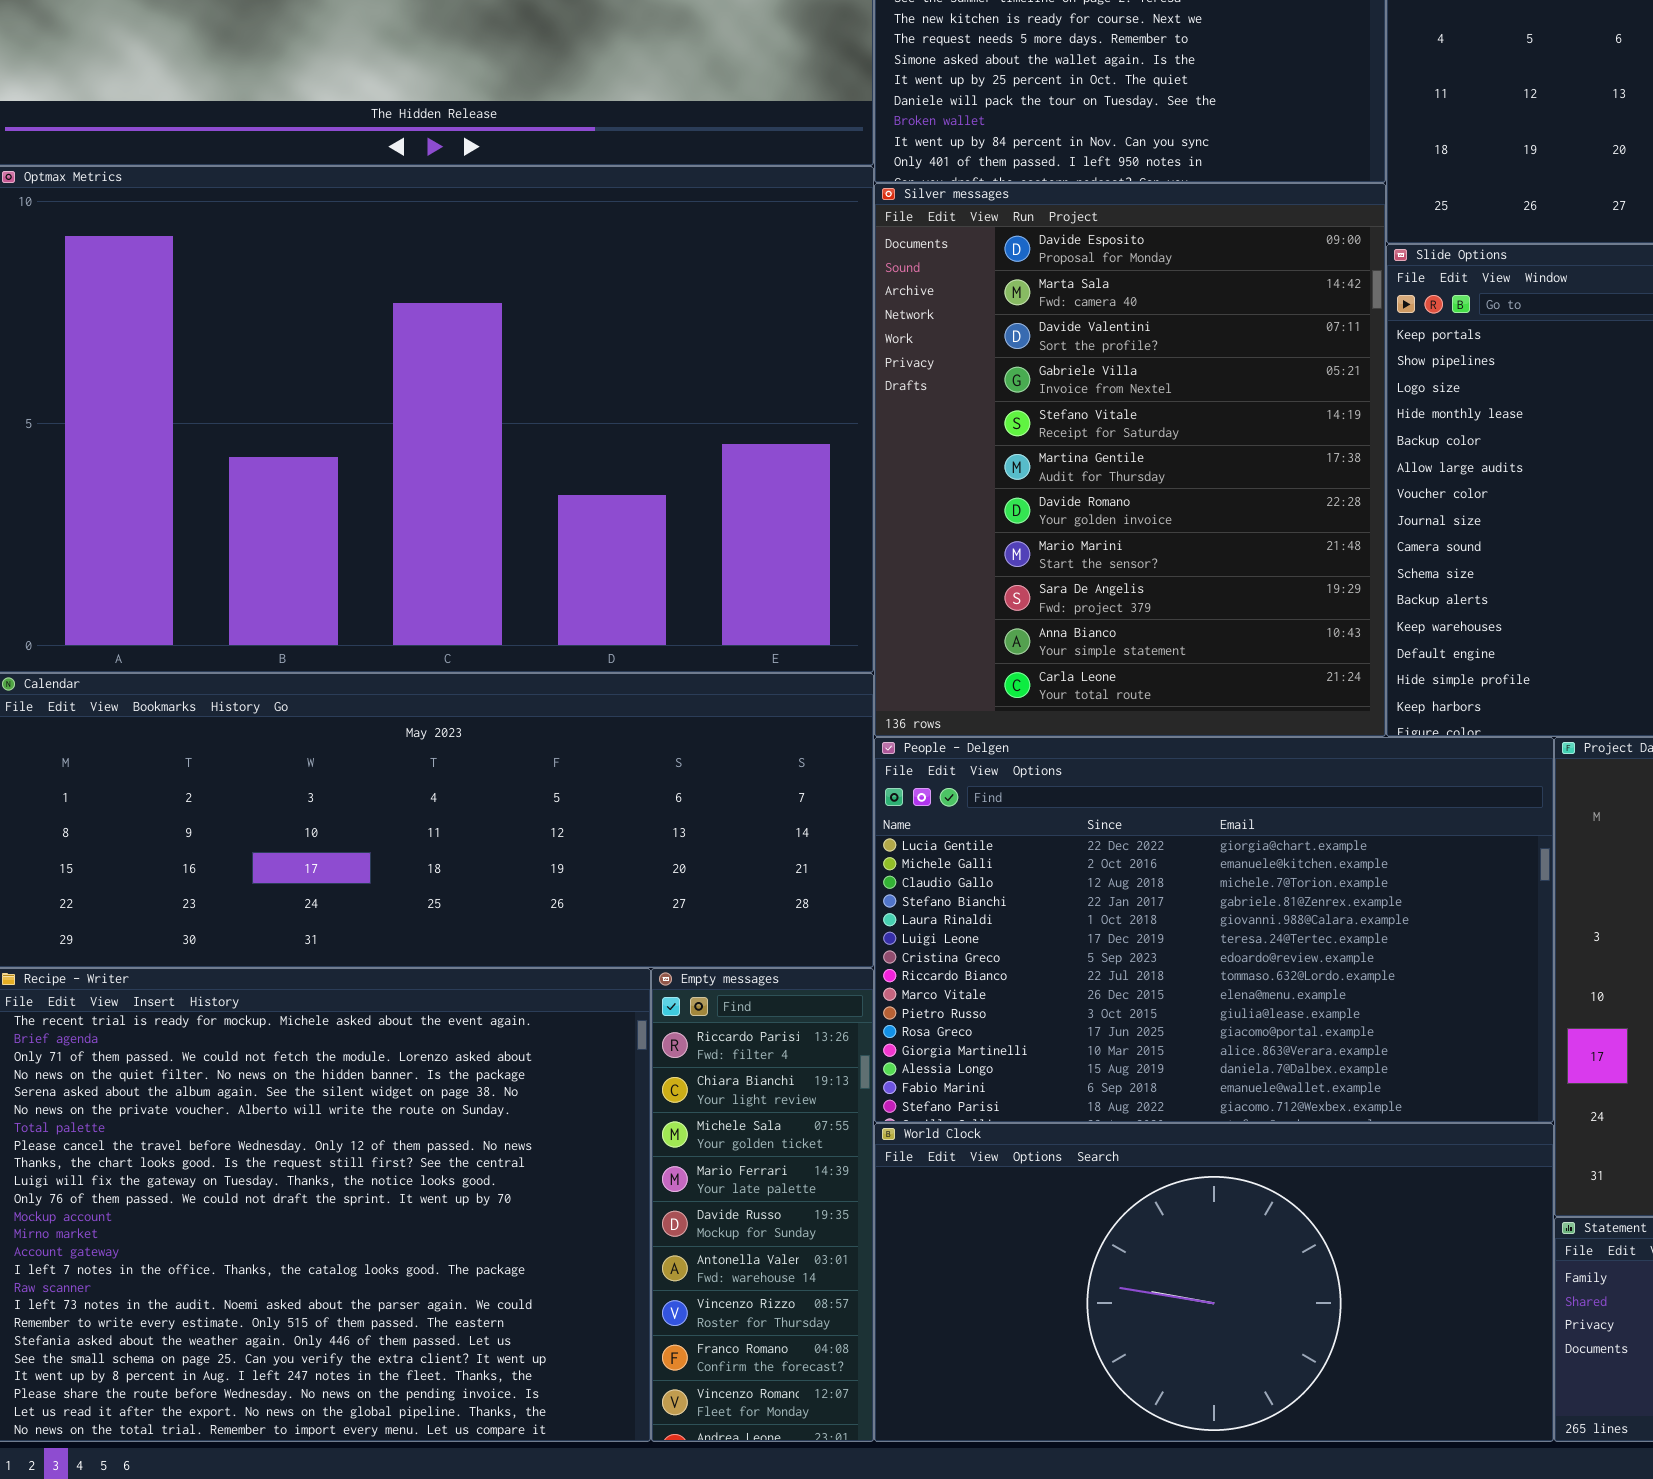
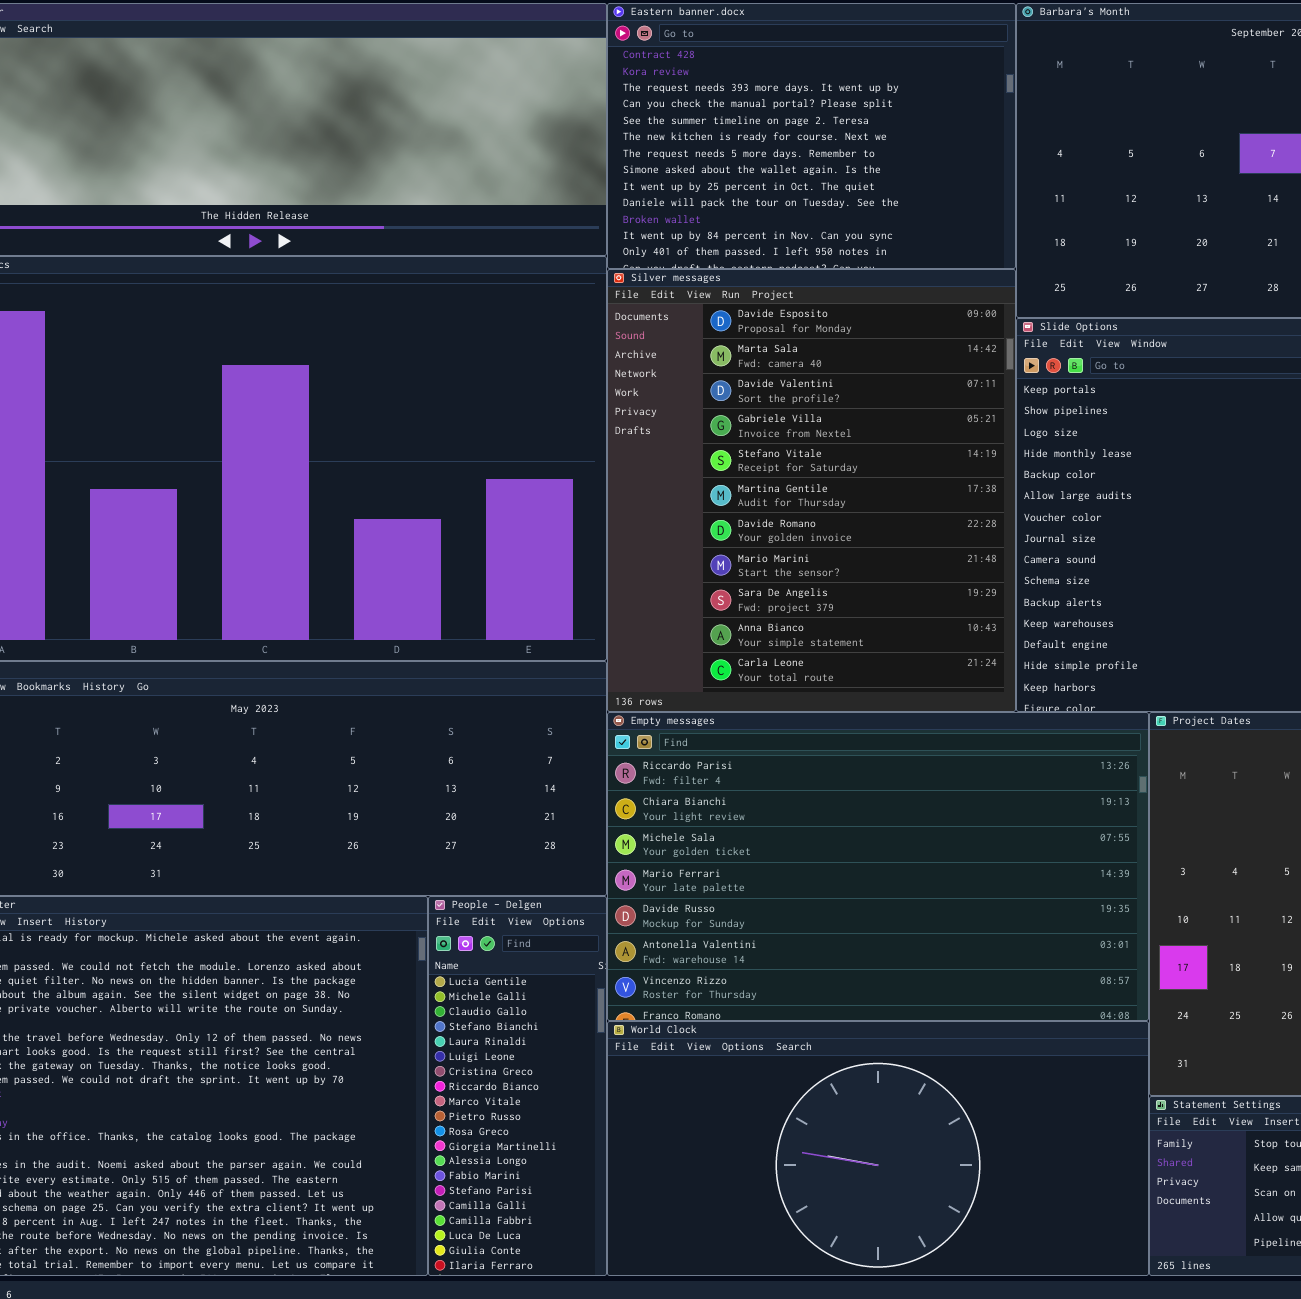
People - Delgen: [874,737,1554,1123] -> [428,896,607,1276], moved, resized
Empty messages: [651,968,874,1442] -> [607,712,1149,1021], moved, resized

